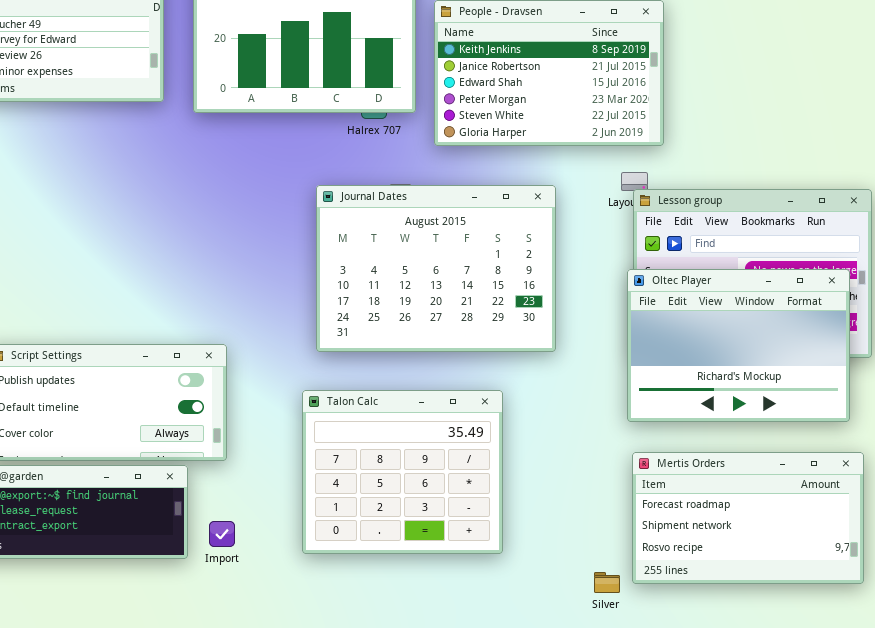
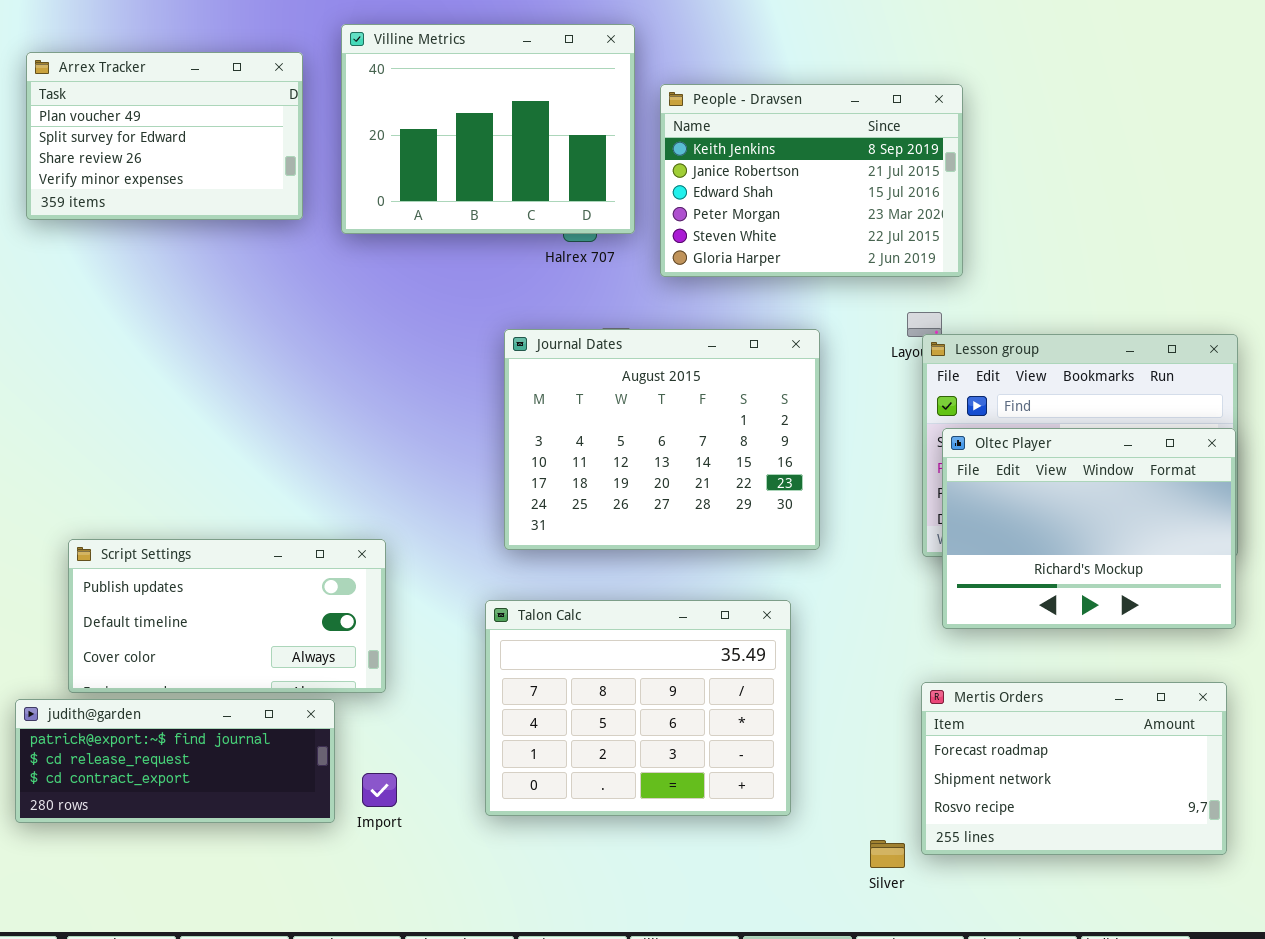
Oltec Player: [627,269,850,422] -> [942,428,1236,629], moved
Talon Calc: [302,390,503,554] -> [485,600,791,816], resized

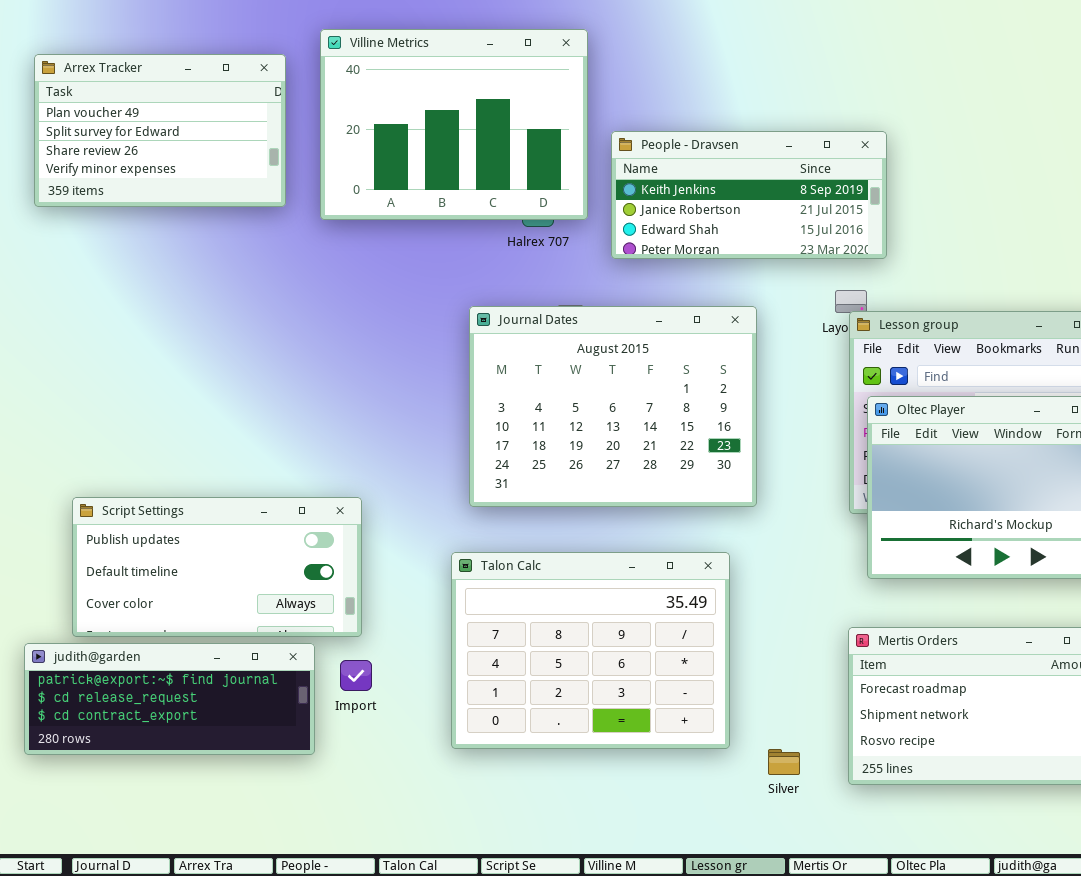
People - Dravsen: [660,84,963,277] -> [611,131,887,259], resized
Import: [362,773,397,807] -> [340,660,372,691], moved
Silver: [870,840,905,868] -> [768,749,800,775], moved

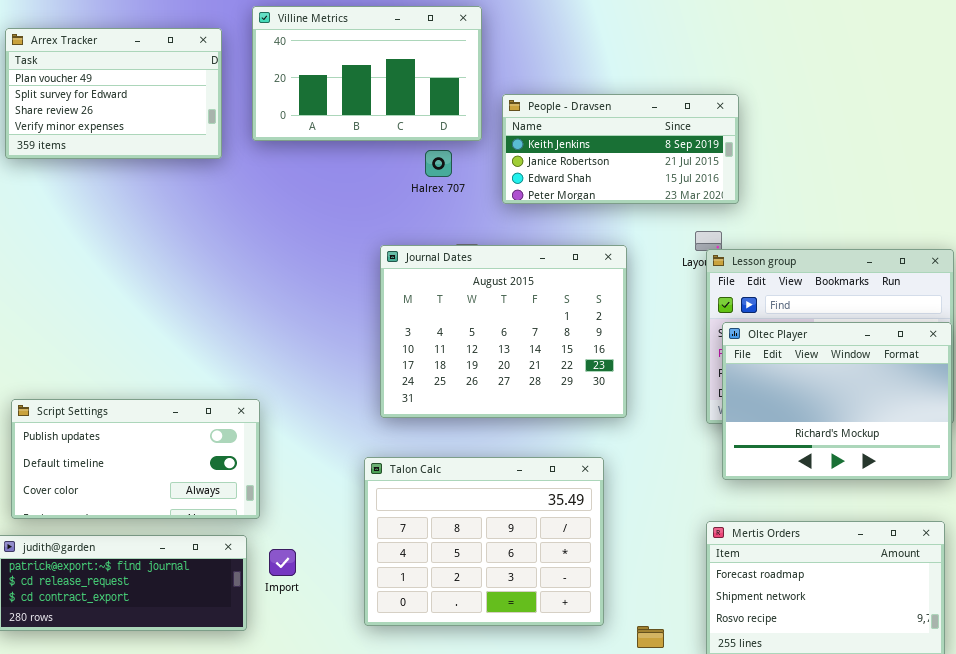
Villine Metrics: [320,29,588,220] -> [252,6,482,141], resized
Script Settings: [72,497,362,637] -> [11,399,260,519], moved

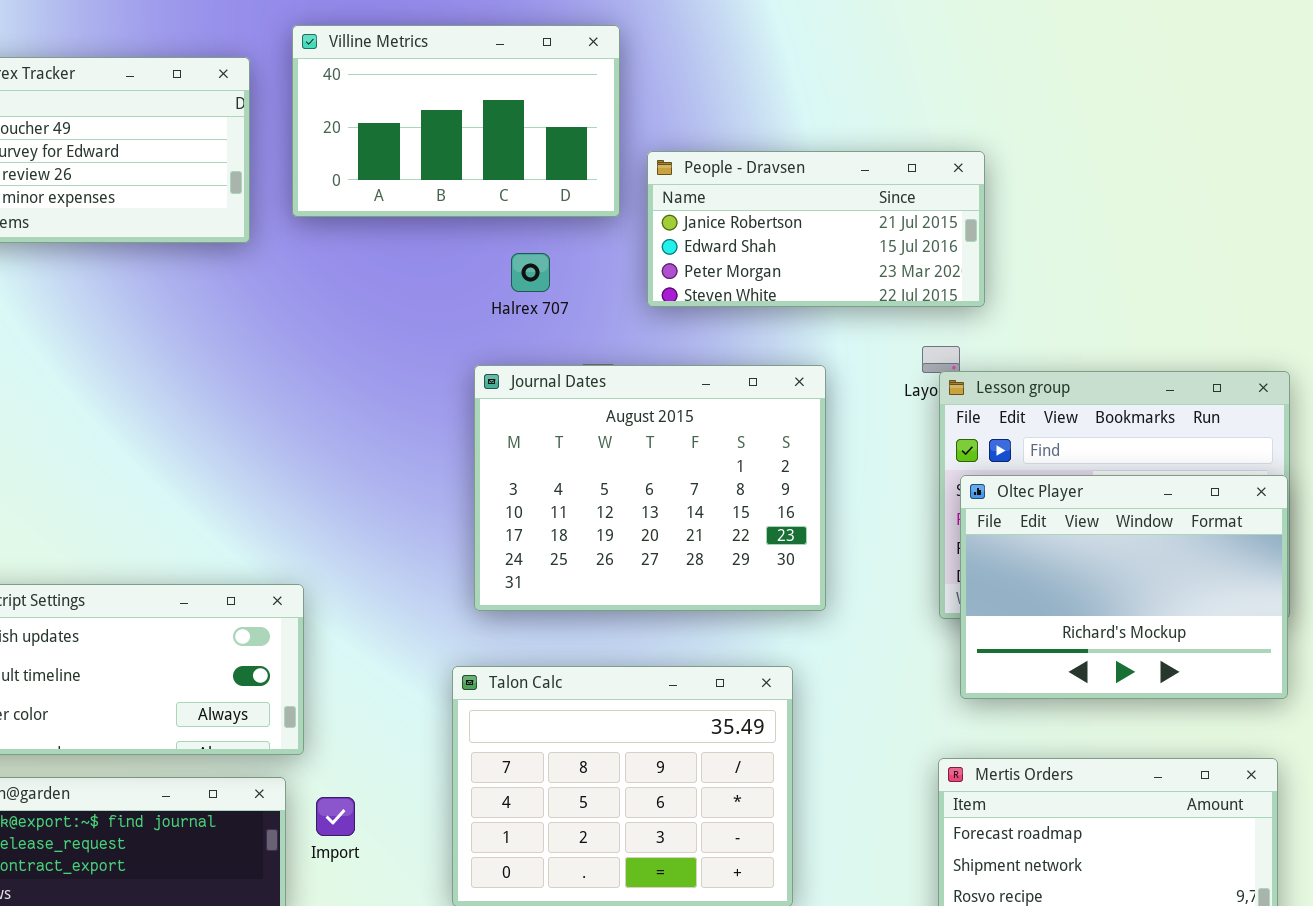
People - Dravsen: [502,94,739,204] -> [647,151,985,307], scrolled down 1 row
Halrex 707: [425,150,452,177] -> [511,253,550,292], moved

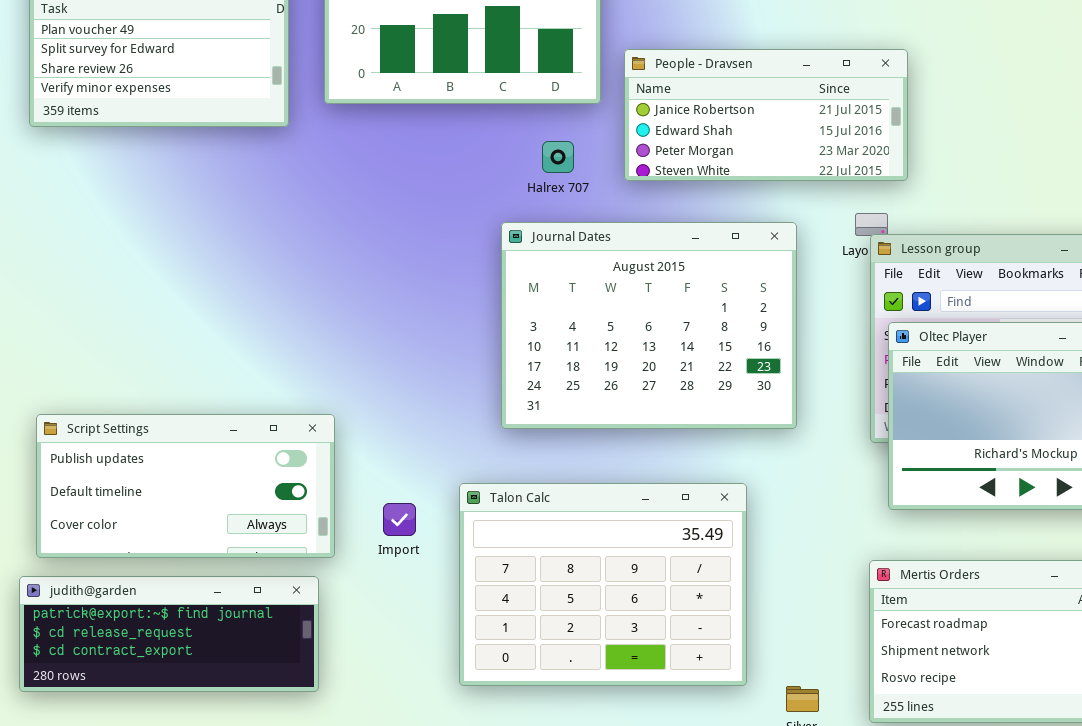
Halrex 707: [511,253,550,292] -> [542,141,574,173], moved
Journal Dates: [474,365,826,611] -> [501,222,797,429], moved
Import: [316,797,355,836] -> [383,503,416,536], moved

